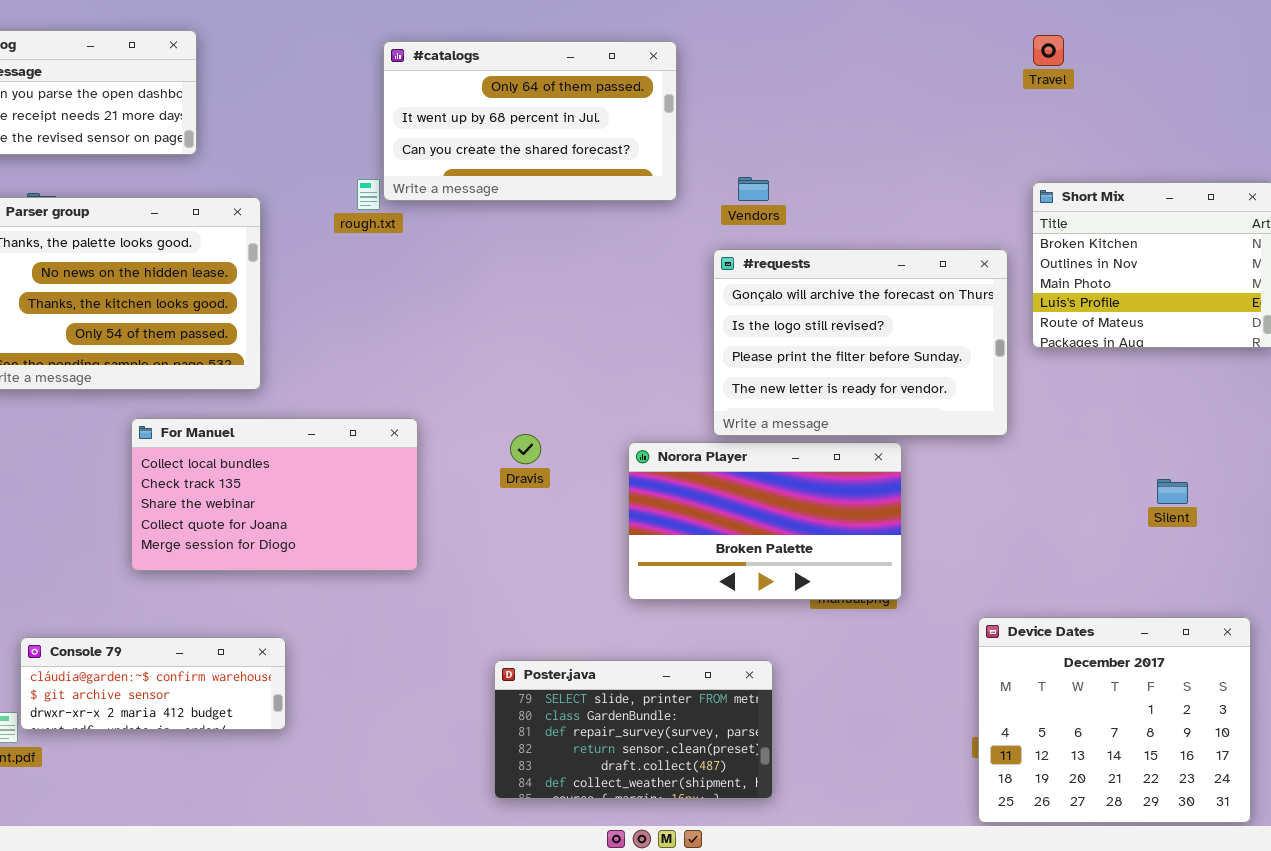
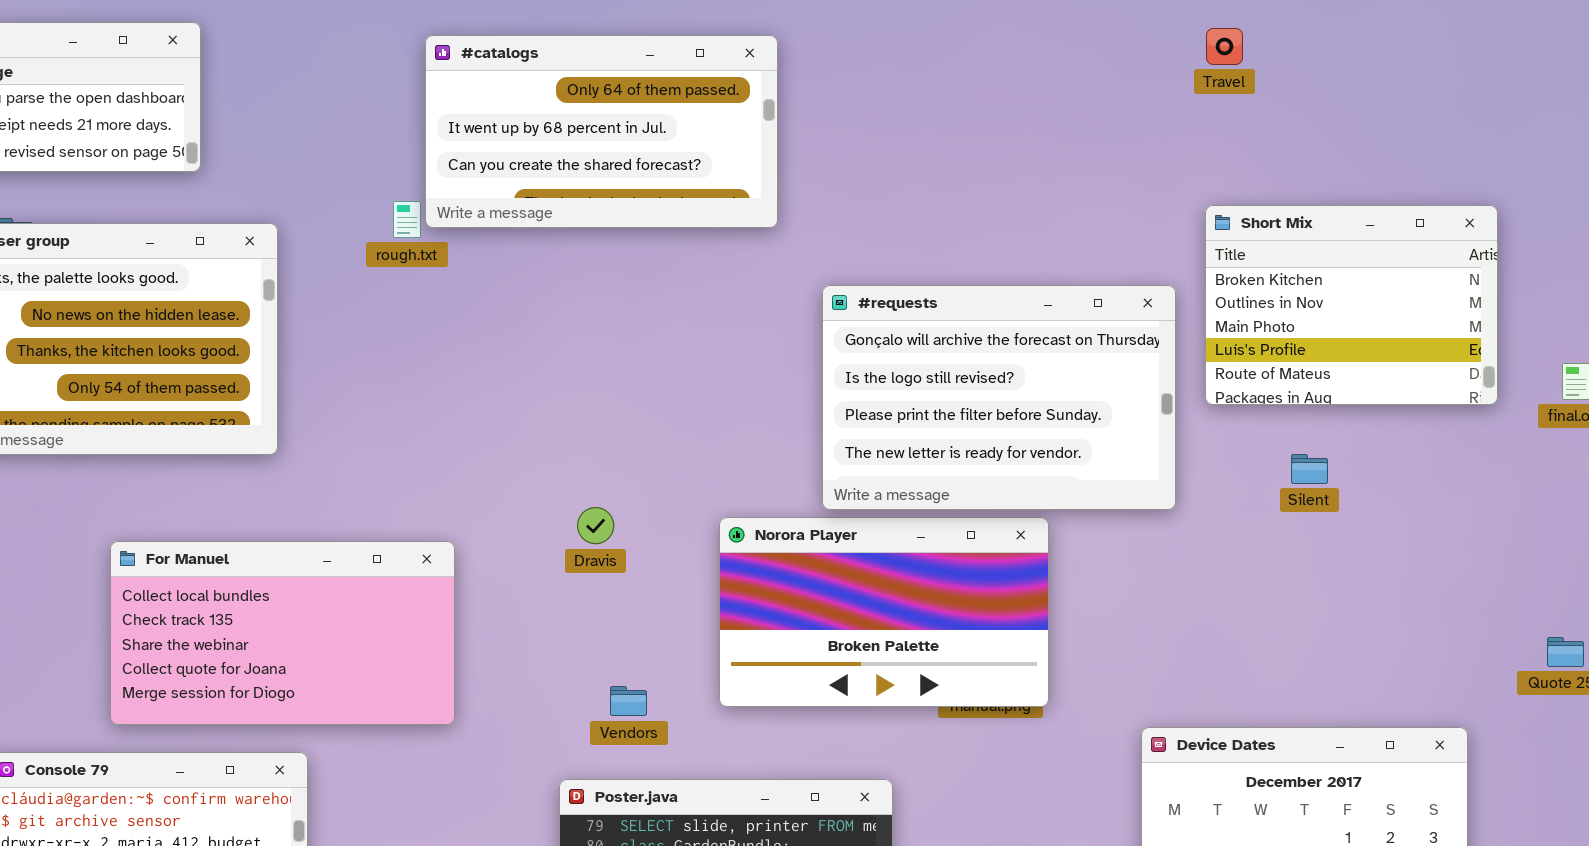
Vendors: [738,177,769,201] -> [610,686,647,716], moved
For Manuel: [131,418,418,571] -> [110,541,455,725], moved
Silent: [1157,479,1188,504] -> [1291,454,1328,484], moved

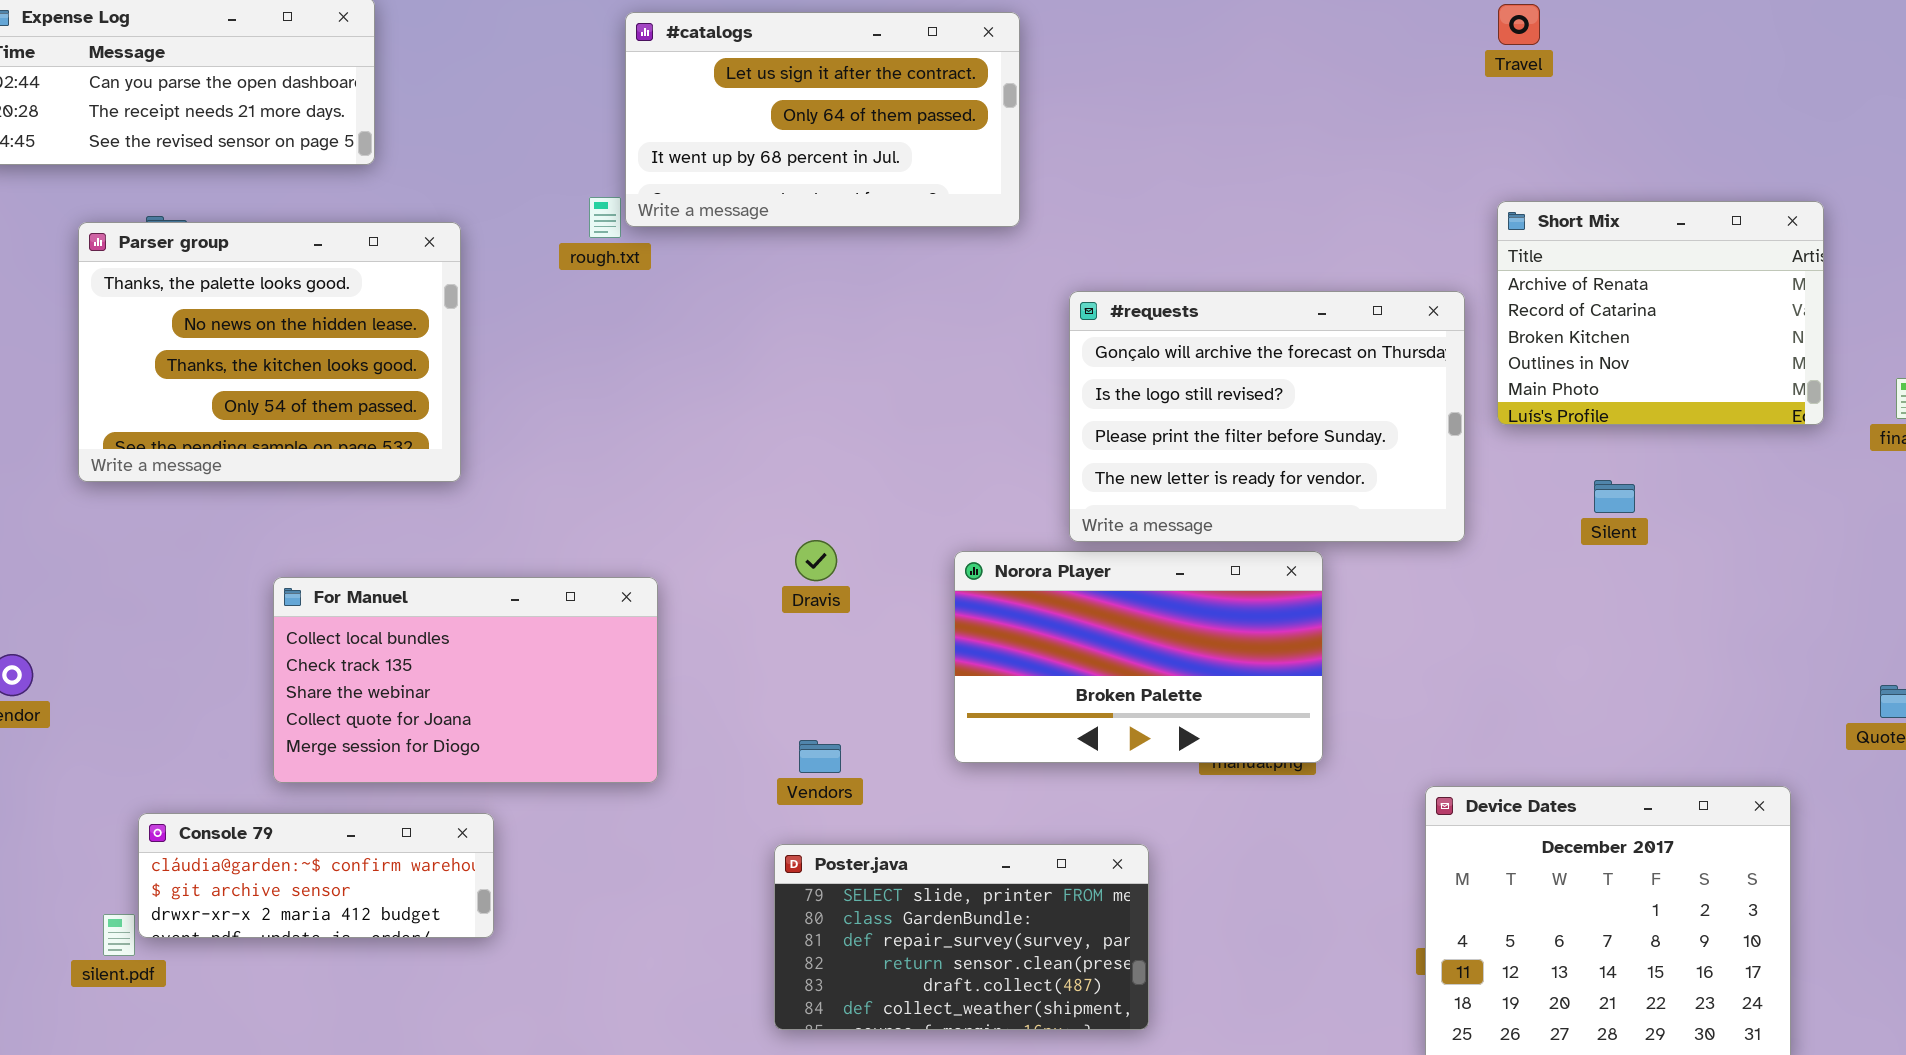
#catalogs: [425,35,778,228] -> [625,12,1020,227], scrolled up 1 row
Short Mix: [1205,205,1498,405] -> [1497,201,1824,425], scrolled up 2 rows
Vendors: [610,686,647,716] -> [799,740,841,773], moved

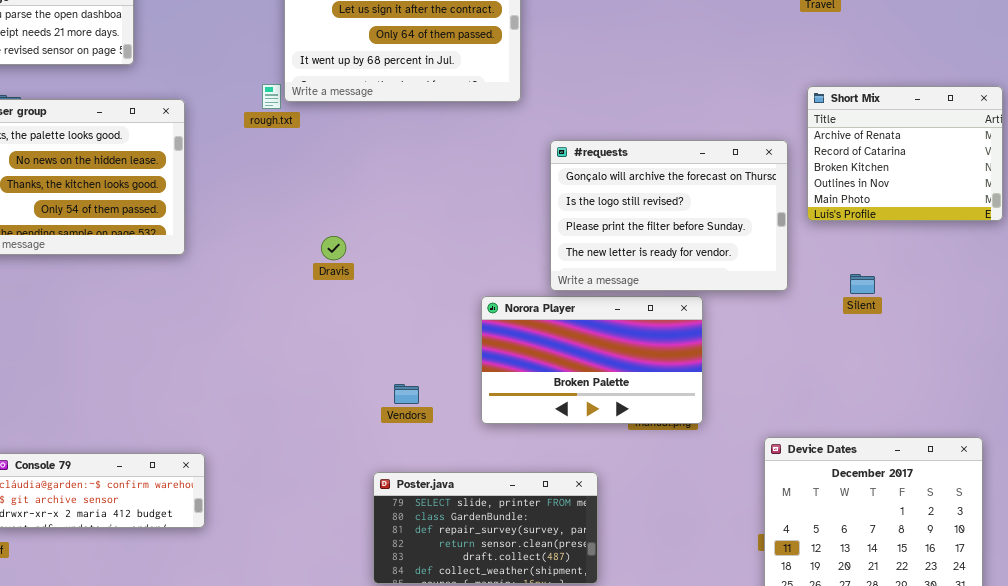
Silent: [1594,480,1635,513] -> [850,274,875,294], moved
Dravis: [795,540,837,581] -> [321,236,346,260], moved
For Manuel: [273,577,658,783] -> none, closed
Vendors: [799,740,841,773] -> [394,384,419,404], moved

